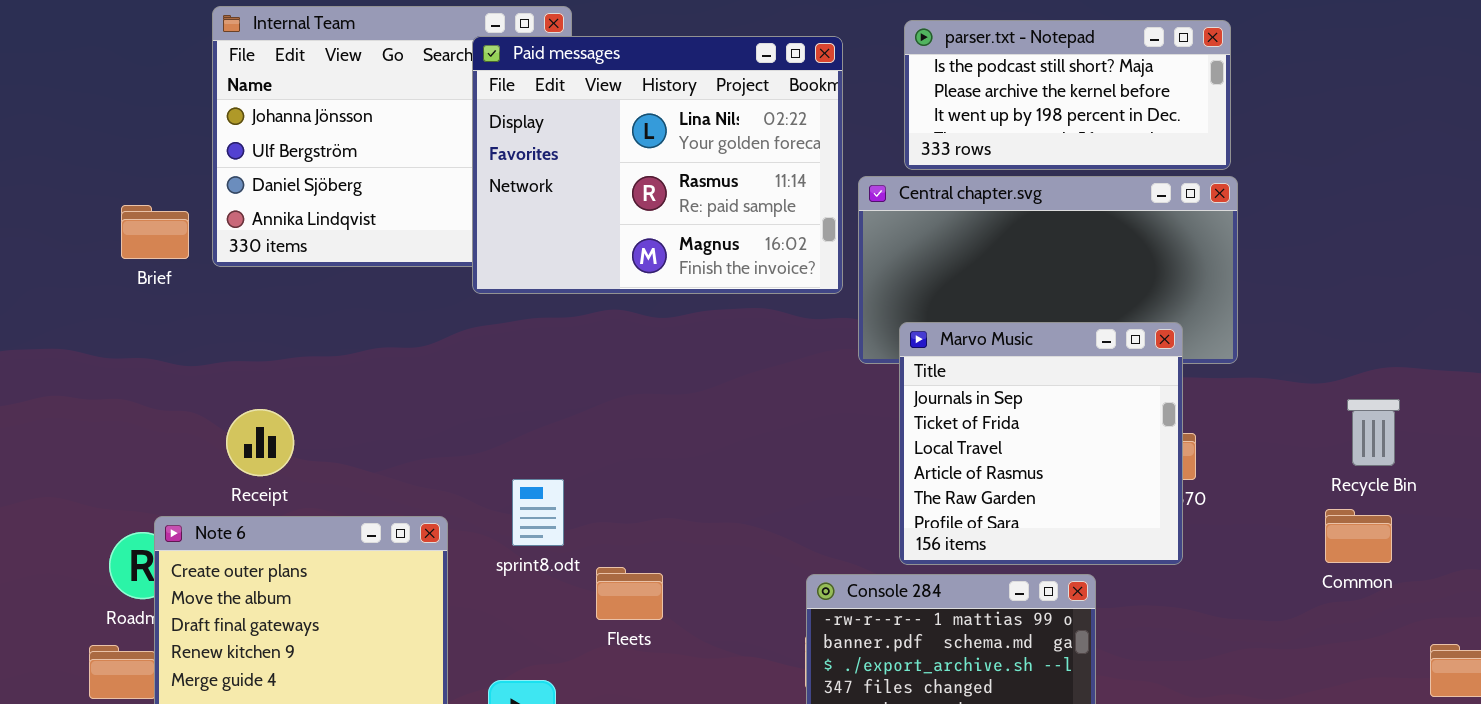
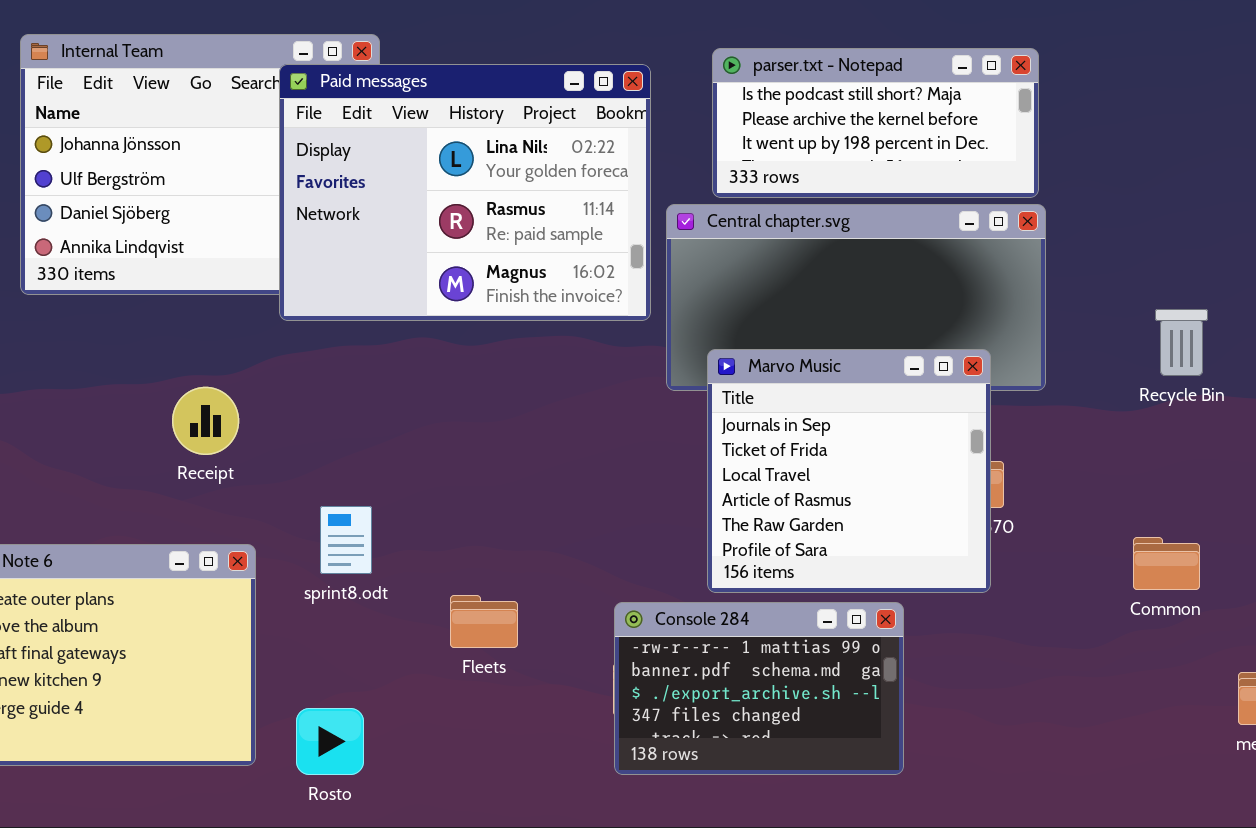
Recycle Bin: [1347,399,1400,466] -> [1155,309,1208,376], moved
Receipt: [226,409,294,476] -> [172,387,239,455], moved
Fleets: [596,567,663,620] -> [450,595,518,648], moved

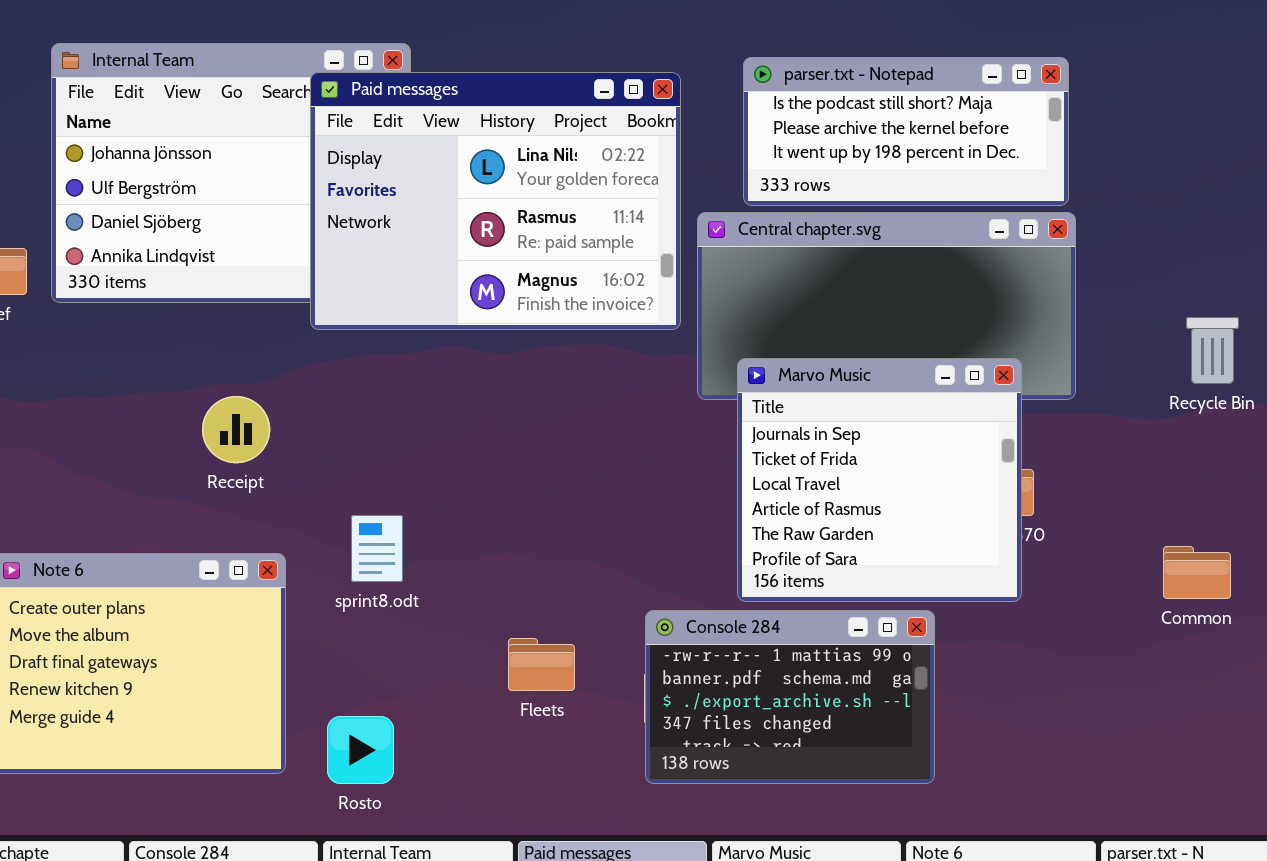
Fleets: [450,595,518,648] -> [508,638,575,691], moved

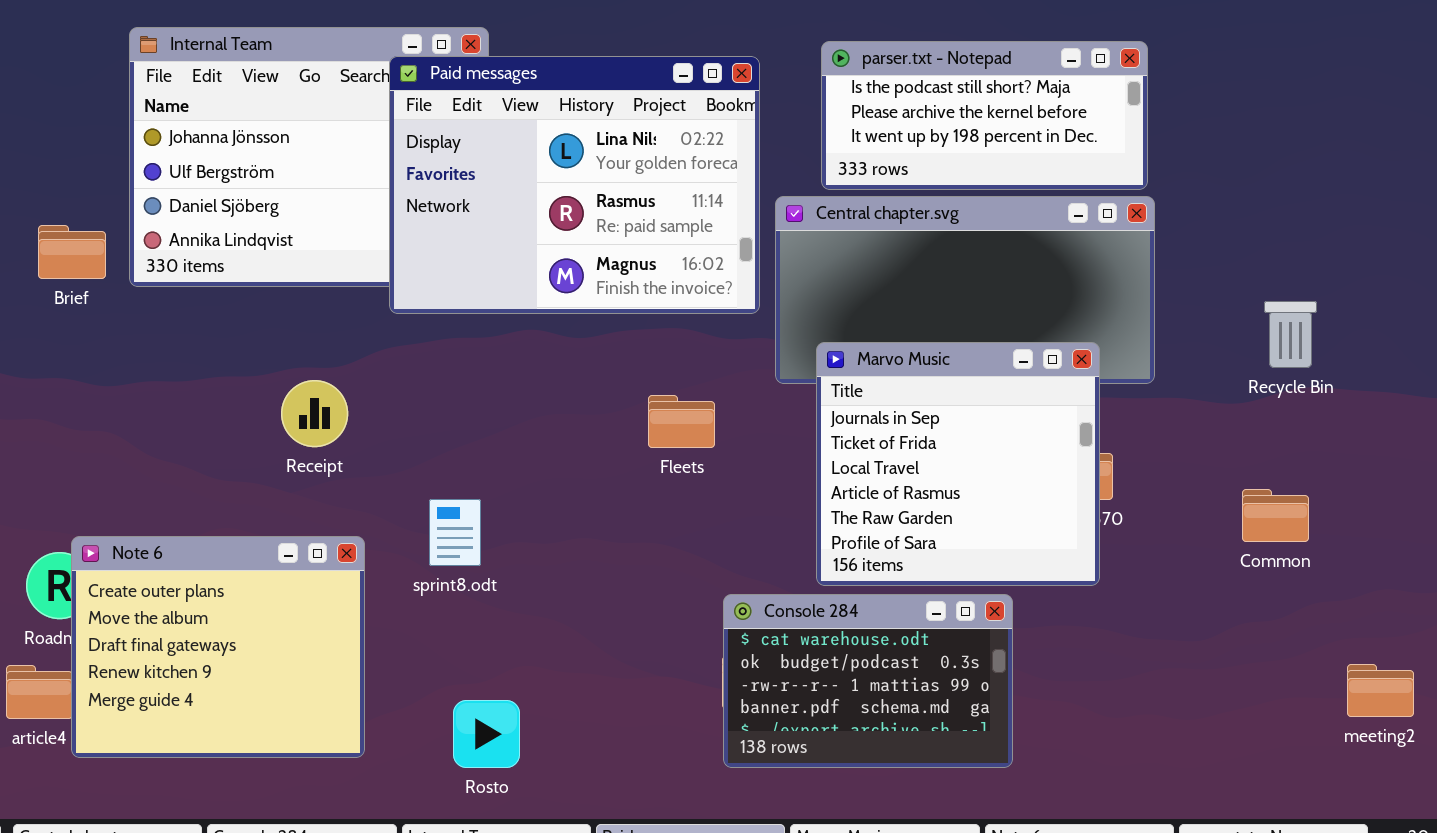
Common: [1163,546,1231,599] -> [1242,489,1309,542], moved
Console 284: [645,610,935,784] -> [723,594,1013,768], scrolled up 2 rows
Fleets: [508,638,575,691] -> [648,395,715,448], moved
Rosto: [327,716,394,784] -> [453,700,520,768], moved

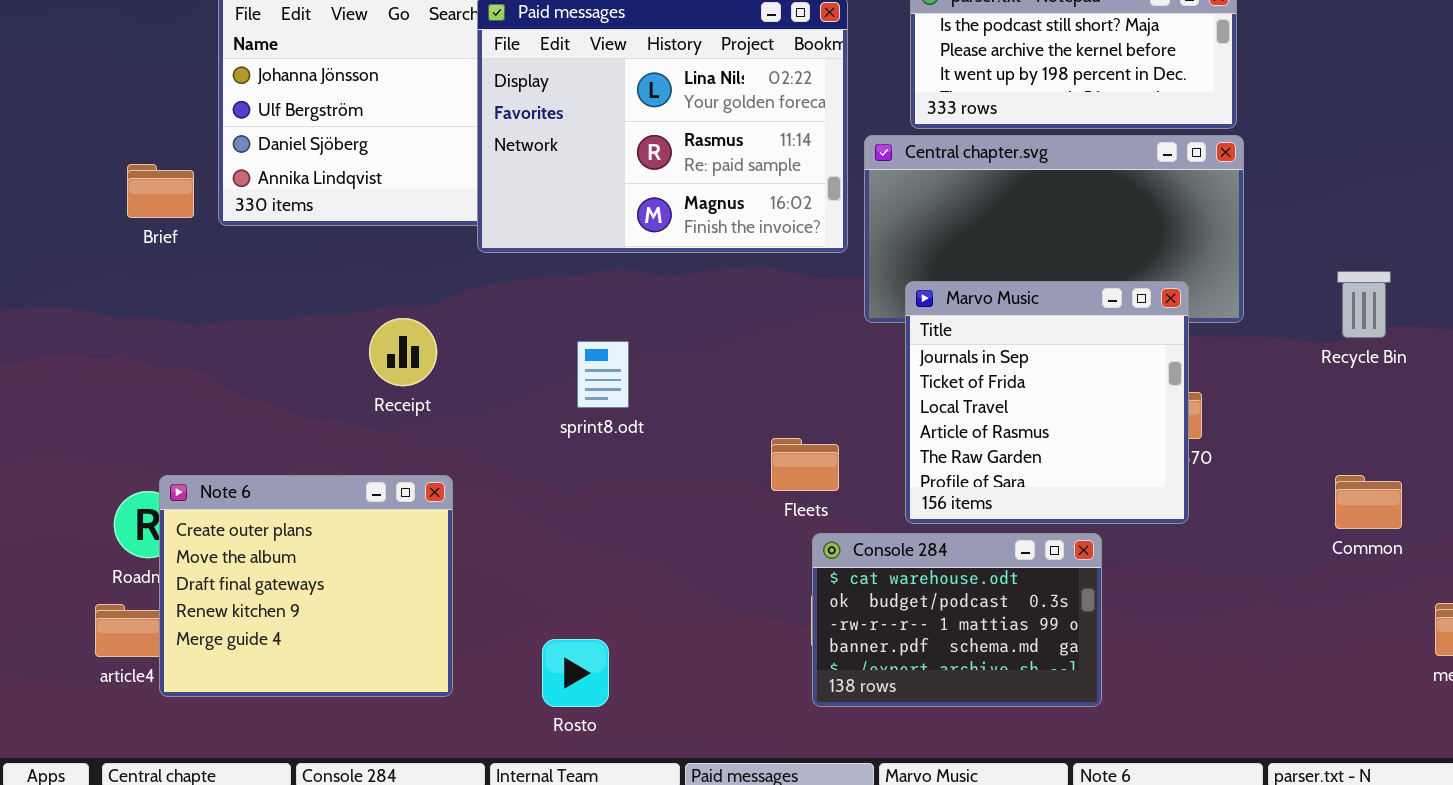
Recycle Bin: [1264,301,1317,368] -> [1337,271,1391,338], moved
Fleets: [648,395,715,448] -> [771,438,839,491], moved
Common: [1242,489,1309,542] -> [1335,475,1402,529], moved
sprint8.odt: [429,499,481,566] -> [577,341,629,408], moved

